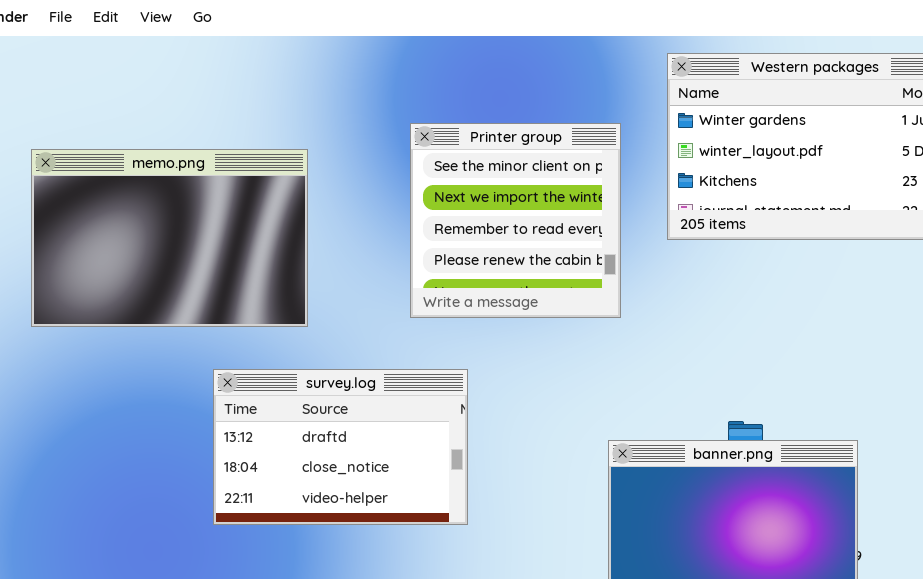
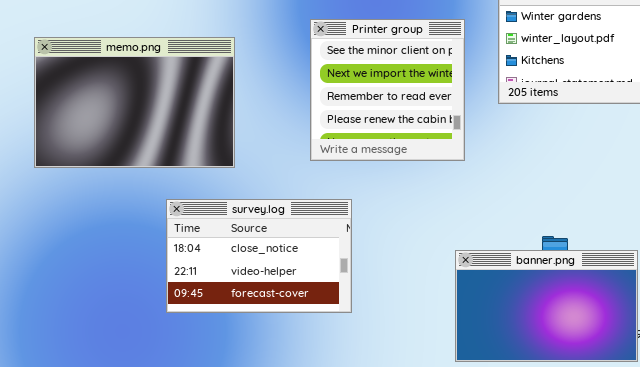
survey.log: [213,369,468,525] -> [166,199,352,313], scrolled down 1 row

